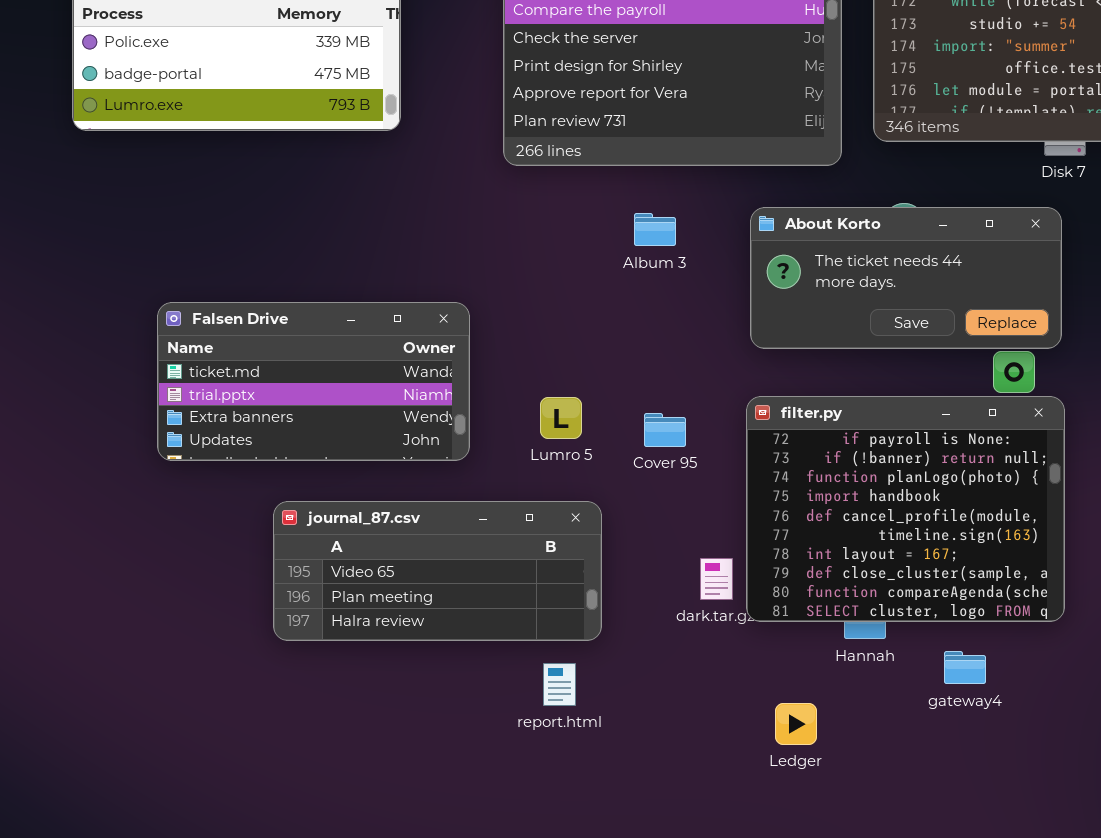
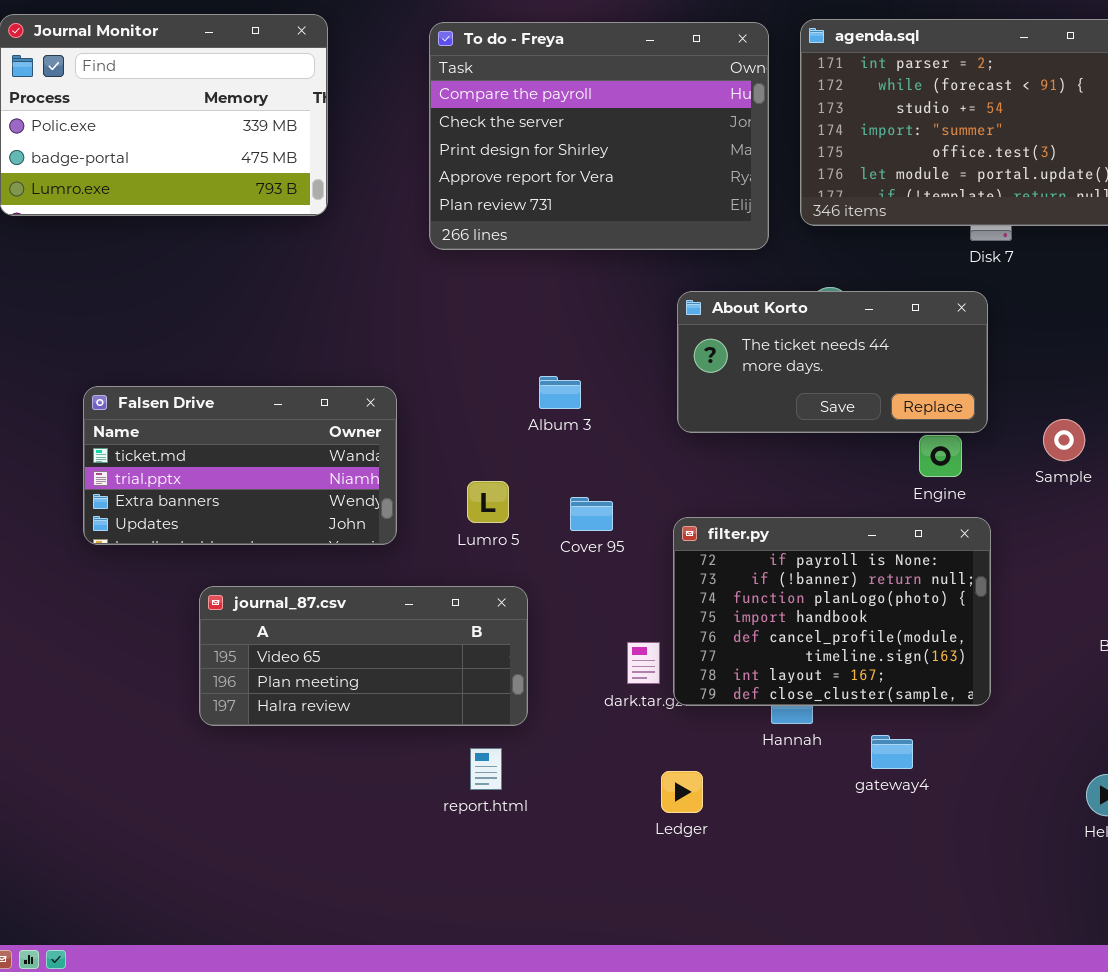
Album 3: [634,213,676,246] -> [539,376,581,409], moved
filter.py: [746,396,1065,622] -> [673,517,991,706], resized
Ledger: [775,703,817,745] -> [661,771,703,813], moved

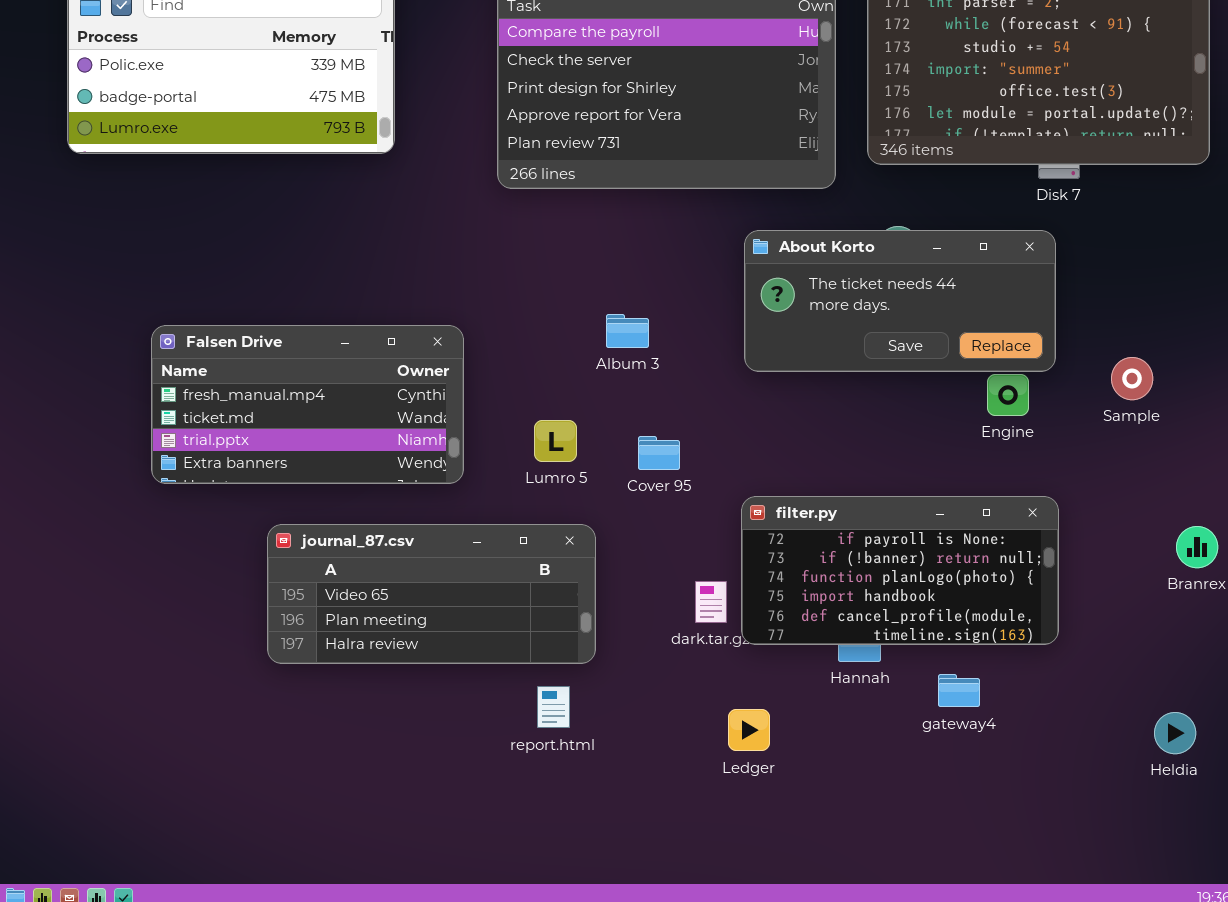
Falsen Drive: [83,386,397,545] -> [151,325,464,484], scrolled up 1 row
filter.py: [673,517,991,706] -> [741,496,1059,645], resized

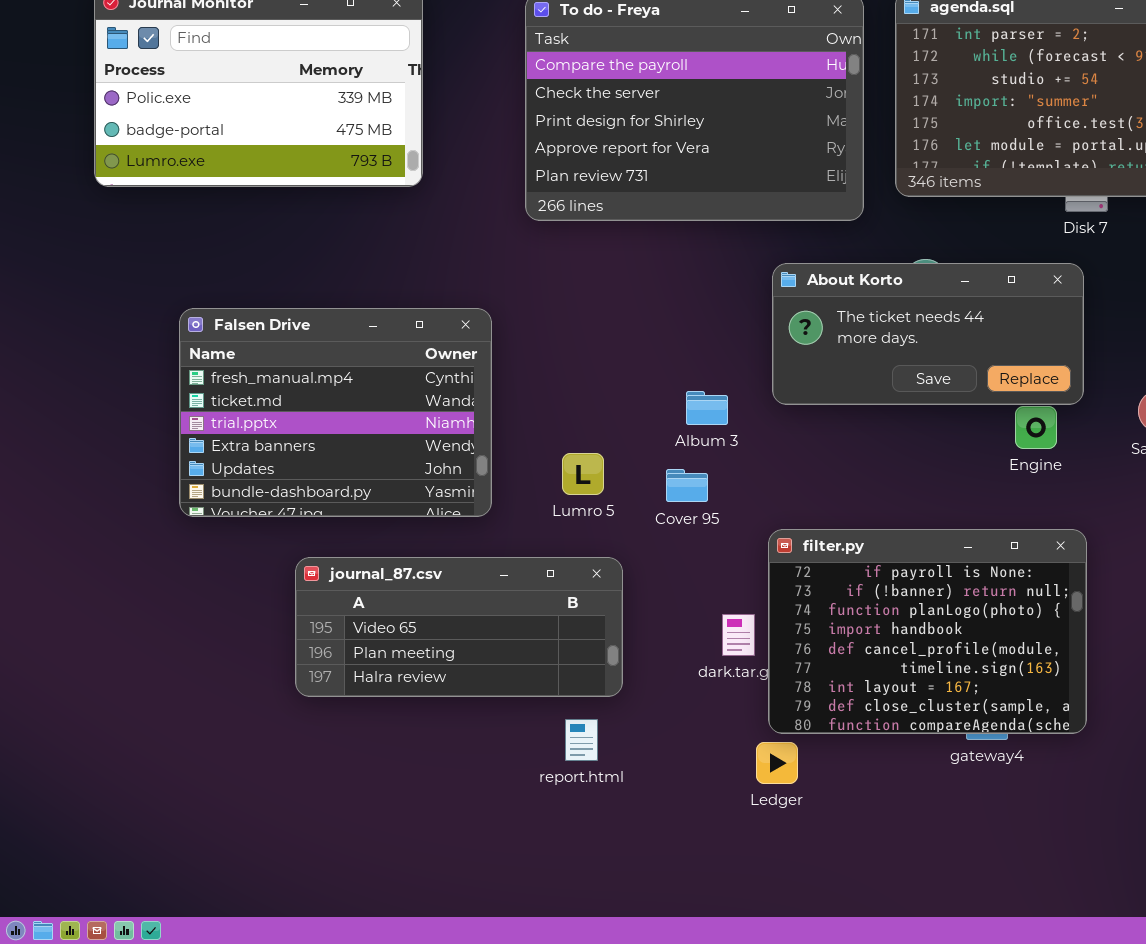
Album 3: [606,314,649,348] -> [686,391,728,425], moved
Falsen Drive: [151,325,464,484] -> [179,308,492,517], resized
filter.py: [741,496,1059,645] -> [768,529,1087,734], resized

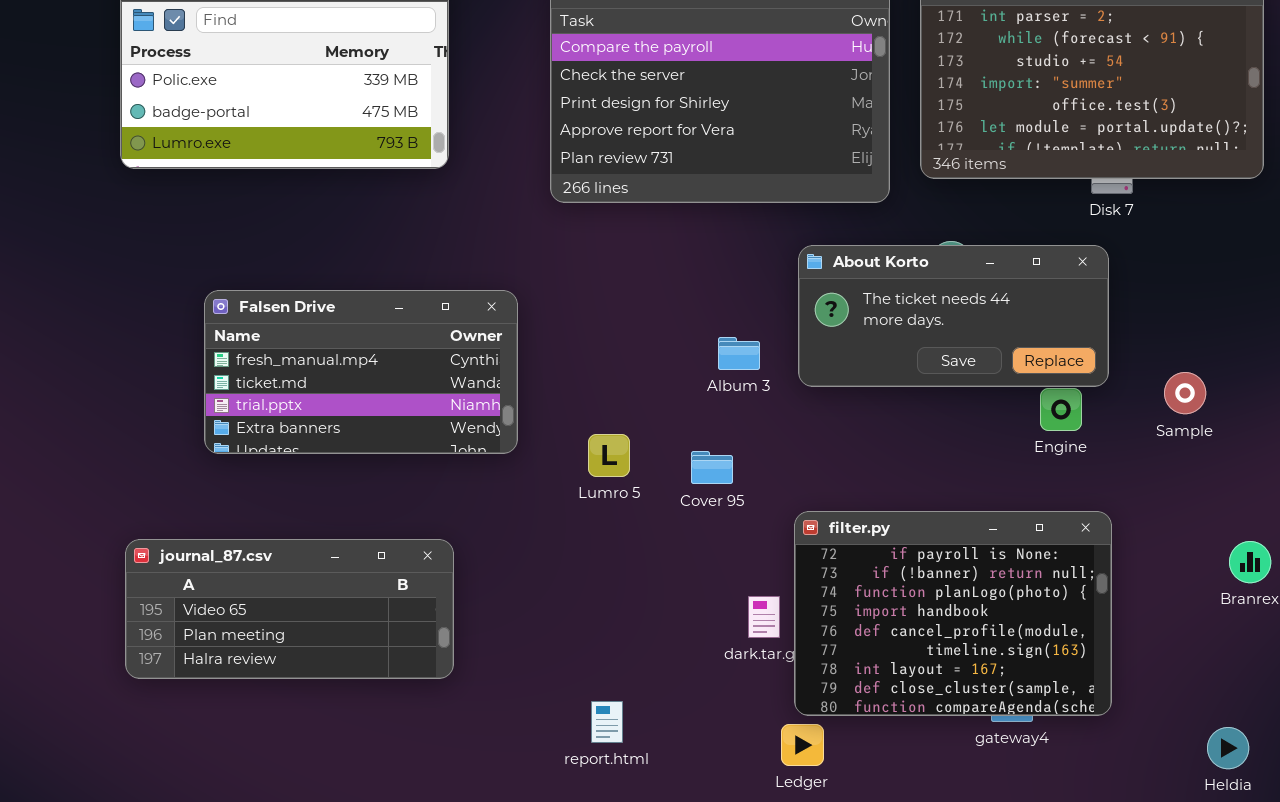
Falsen Drive: [179,308,492,517] -> [204,290,518,454], resized
Album 3: [686,391,728,425] -> [718,337,760,370], moved
journal_87.csv: [295,557,623,697] -> [125,539,454,679], moved

